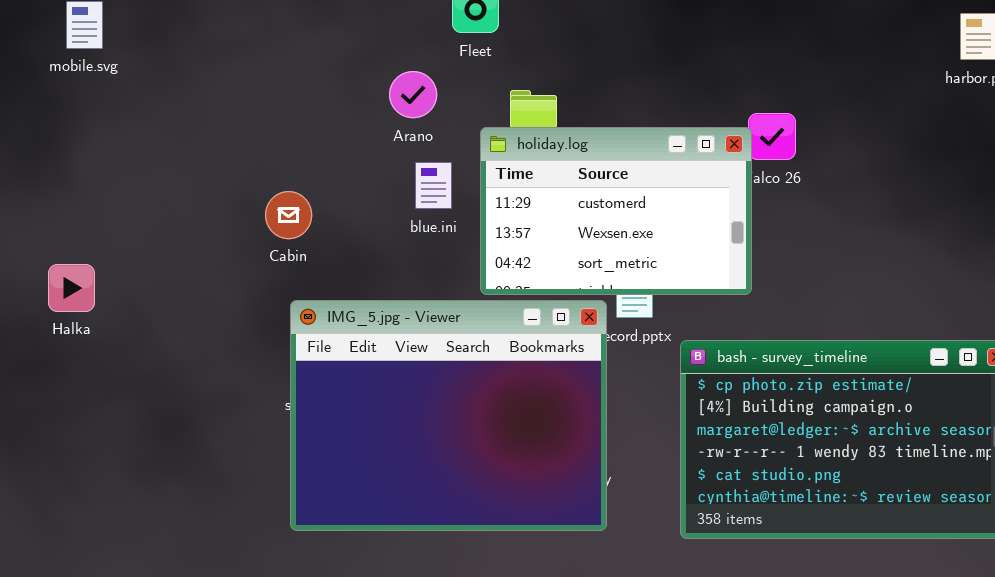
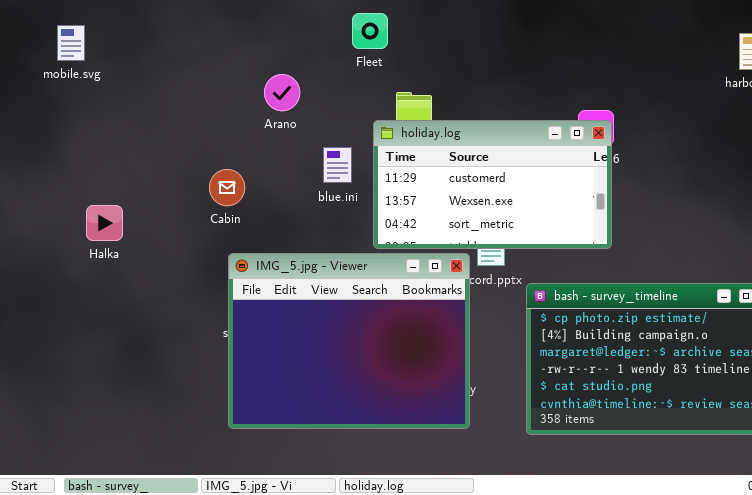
Arano: [389,71,437,118] -> [264,74,300,111], moved
holiday.log: [480,127,752,295] -> [373,120,612,249], resized
Halka: [48,264,95,312] -> [86,205,123,241], moved

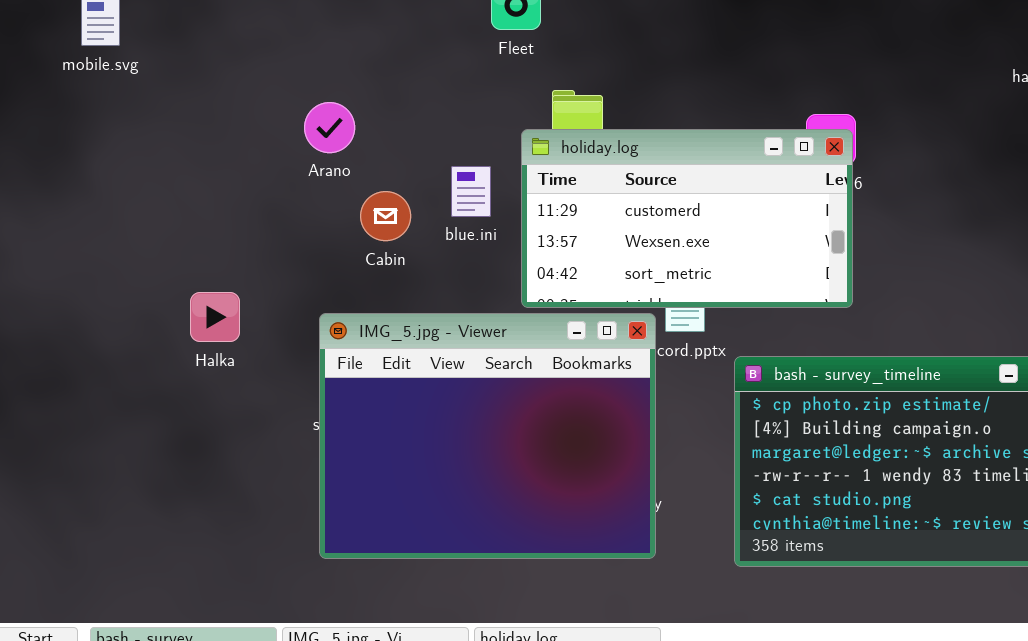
Arano: [264,74,300,111] -> [304,102,355,153], moved
Cabin: [209,169,245,206] -> [360,191,411,241], moved
Halka: [86,205,123,241] -> [190,292,240,342], moved

